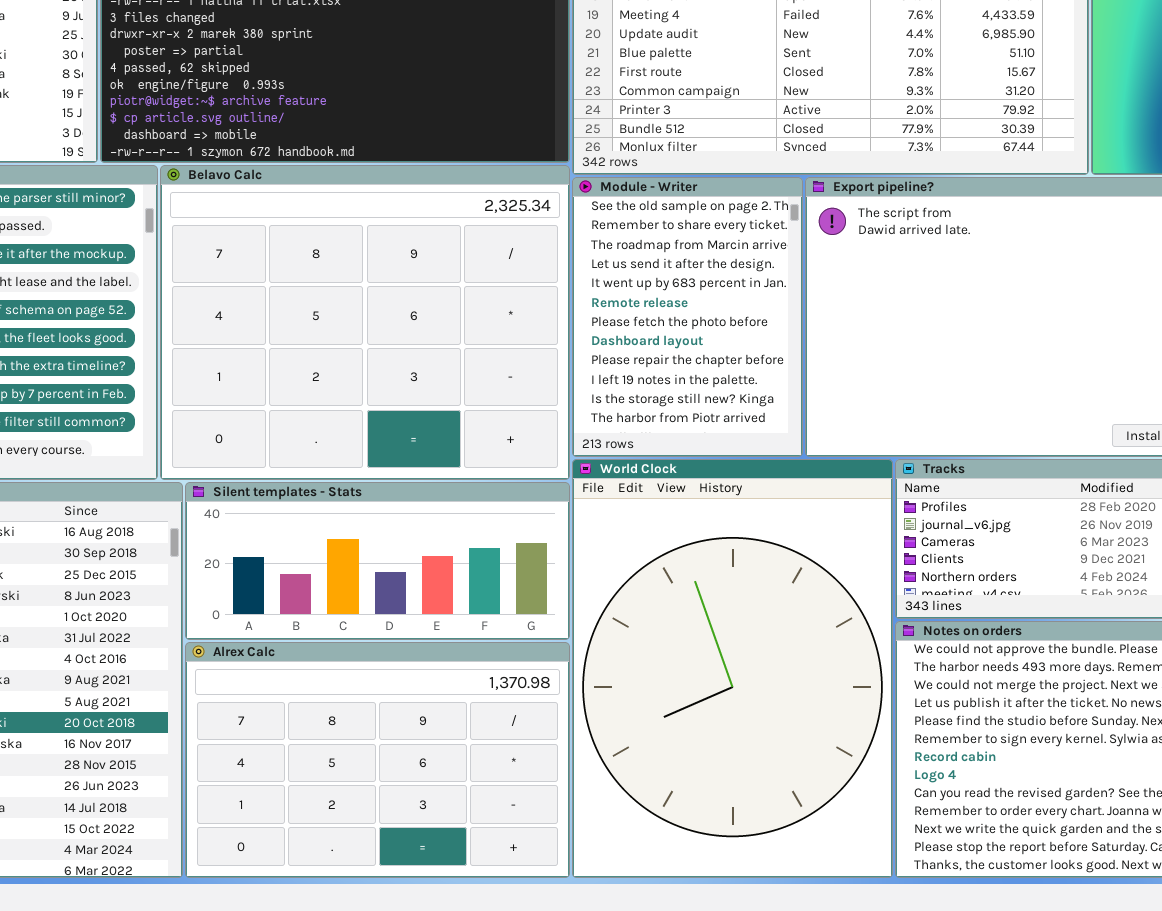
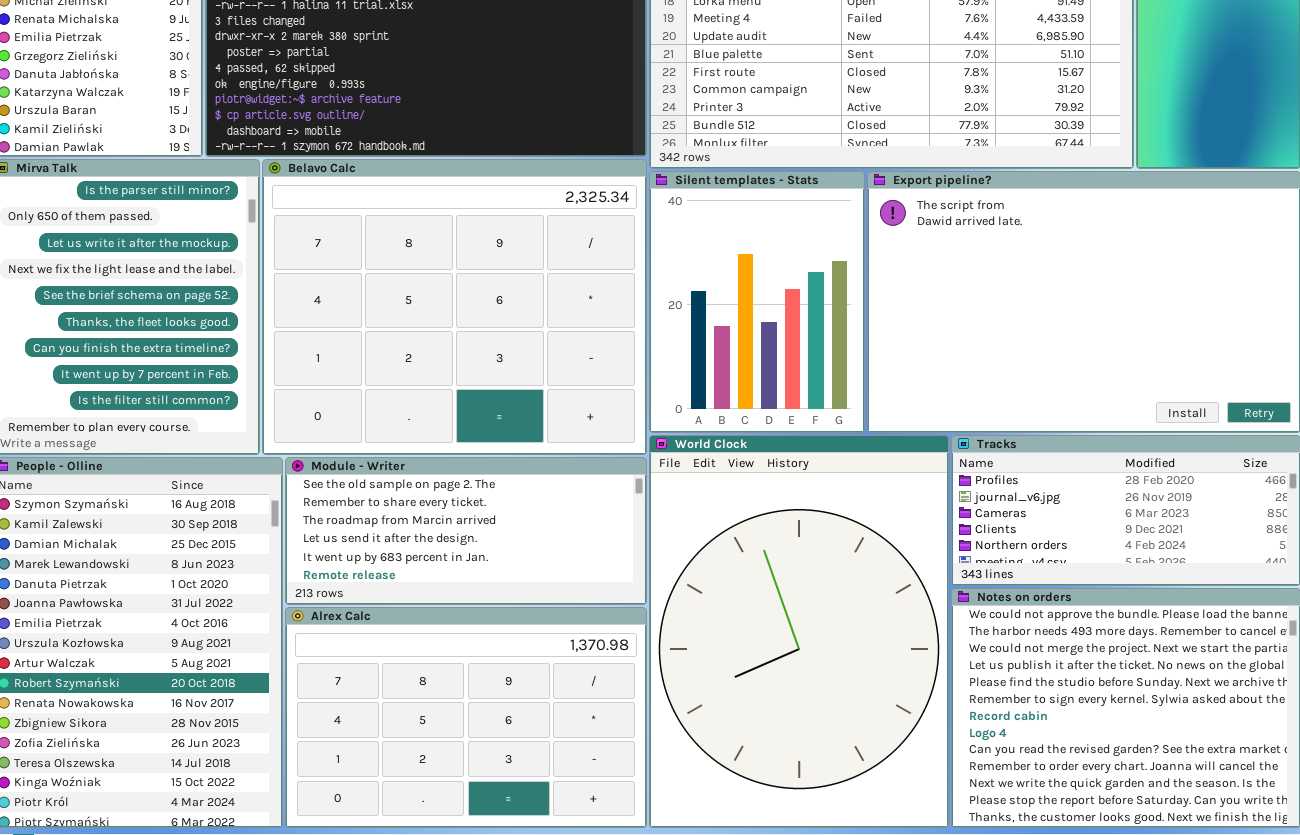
Module - Writer: [572,177,803,457] -> [285,457,647,605], moved, resized
Silent templates - Stats: [185,482,570,640] -> [649,171,865,433], moved, resized

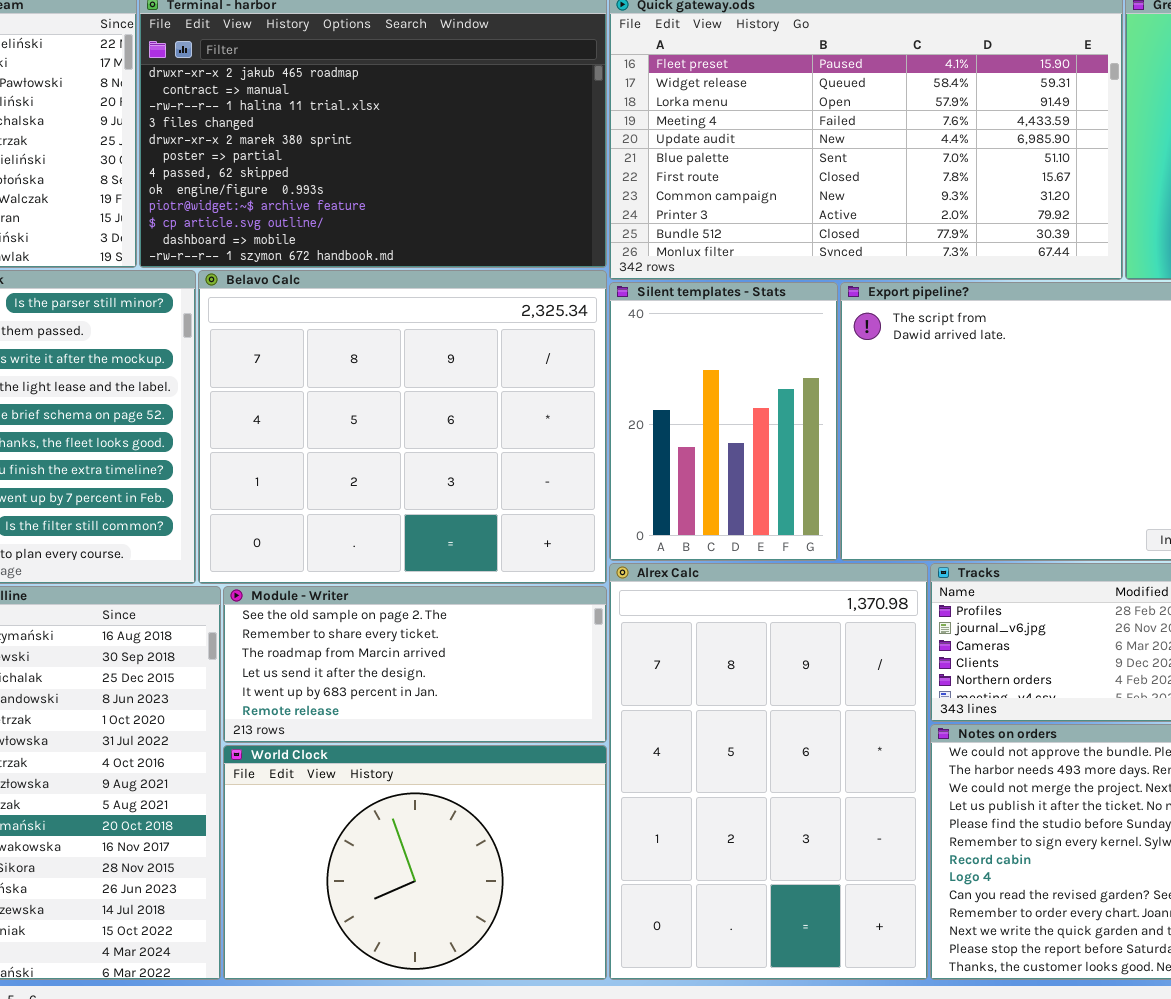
World Clock: [649,435,949,828] -> [223,745,607,980], moved, resized
Alrex Calc: [285,607,647,828] -> [609,563,928,980], moved, resized

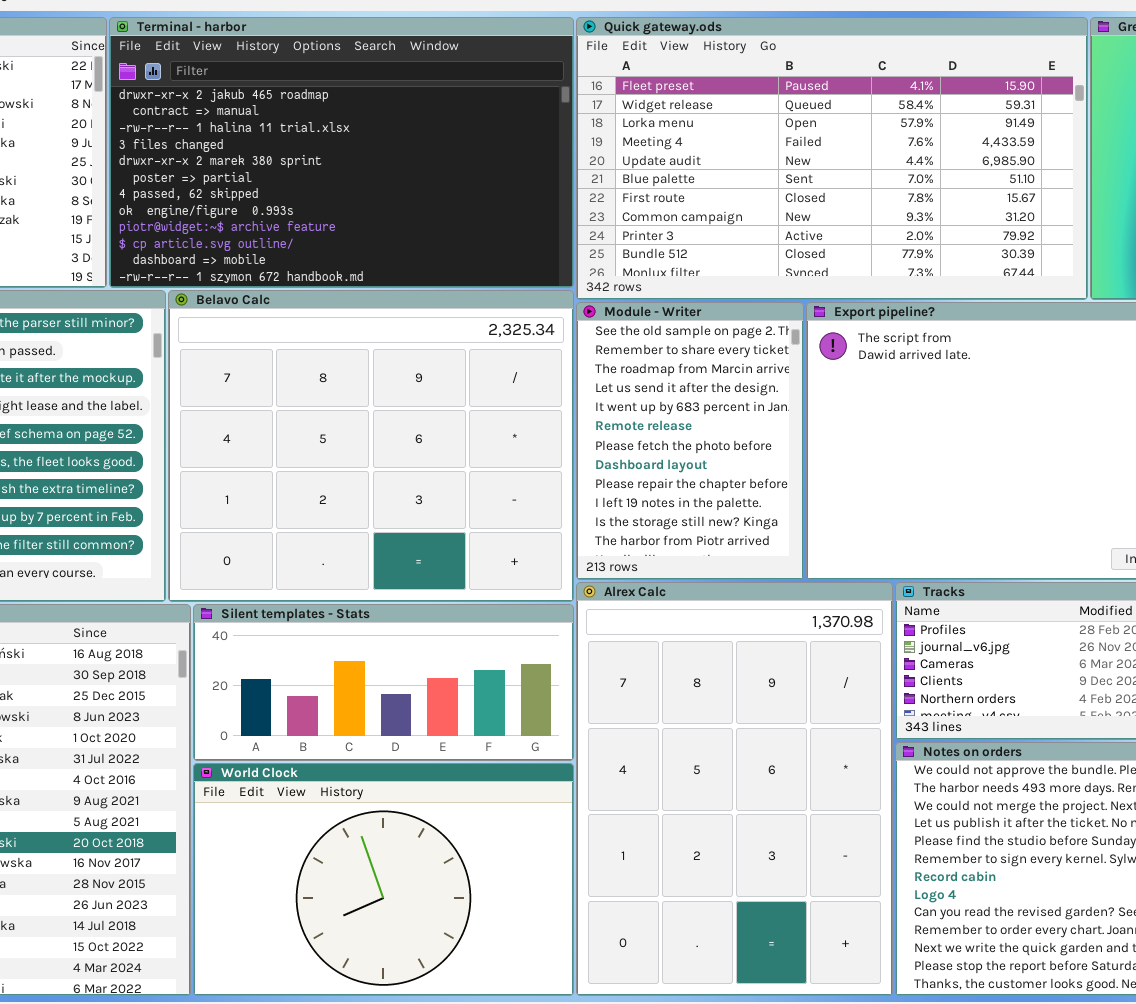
Silent templates - Stats: [609,282,838,561] -> [193,604,574,761], moved, resized
Module - Writer: [223,586,607,743] -> [576,302,804,580], moved, resized

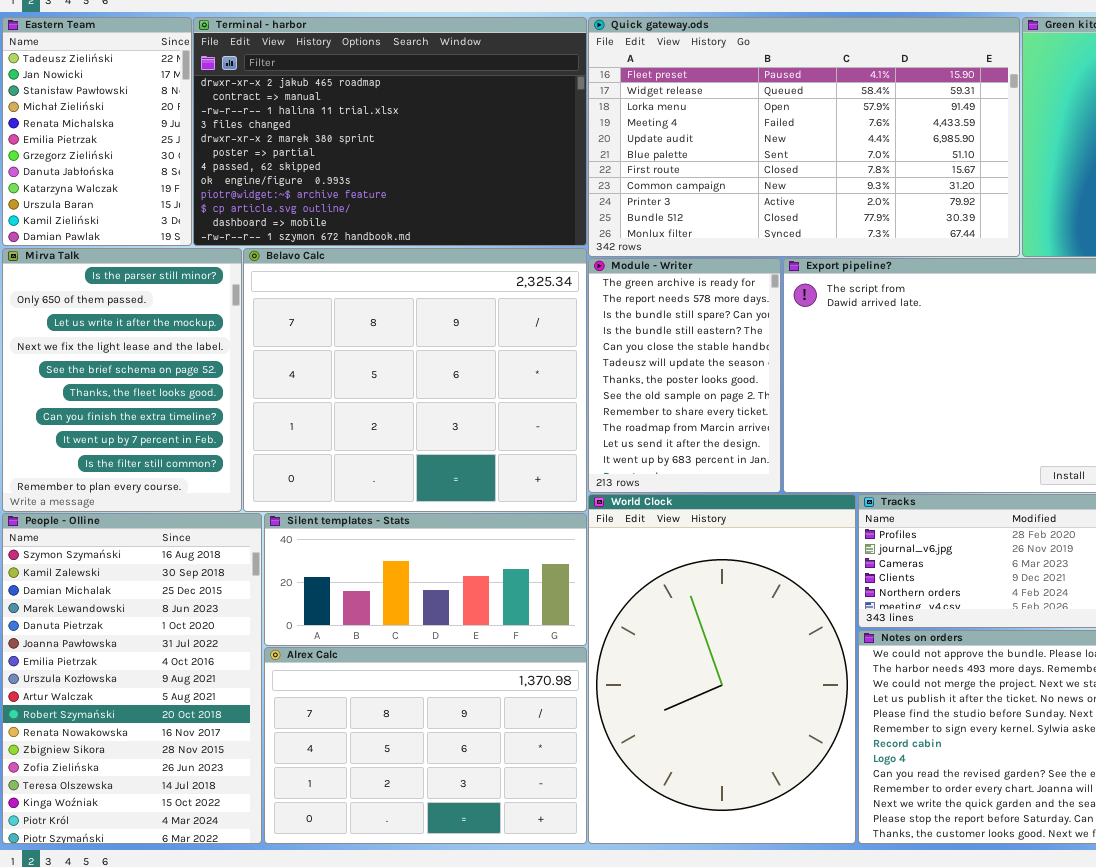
Module - Writer: [576,302,804,580] -> [588,258,781,493], scrolled up 7 rows
Alrex Calc: [576,582,893,996] -> [264,647,587,844], moved, resized
World Clock: [193,763,574,996] -> [588,494,856,844], moved, resized

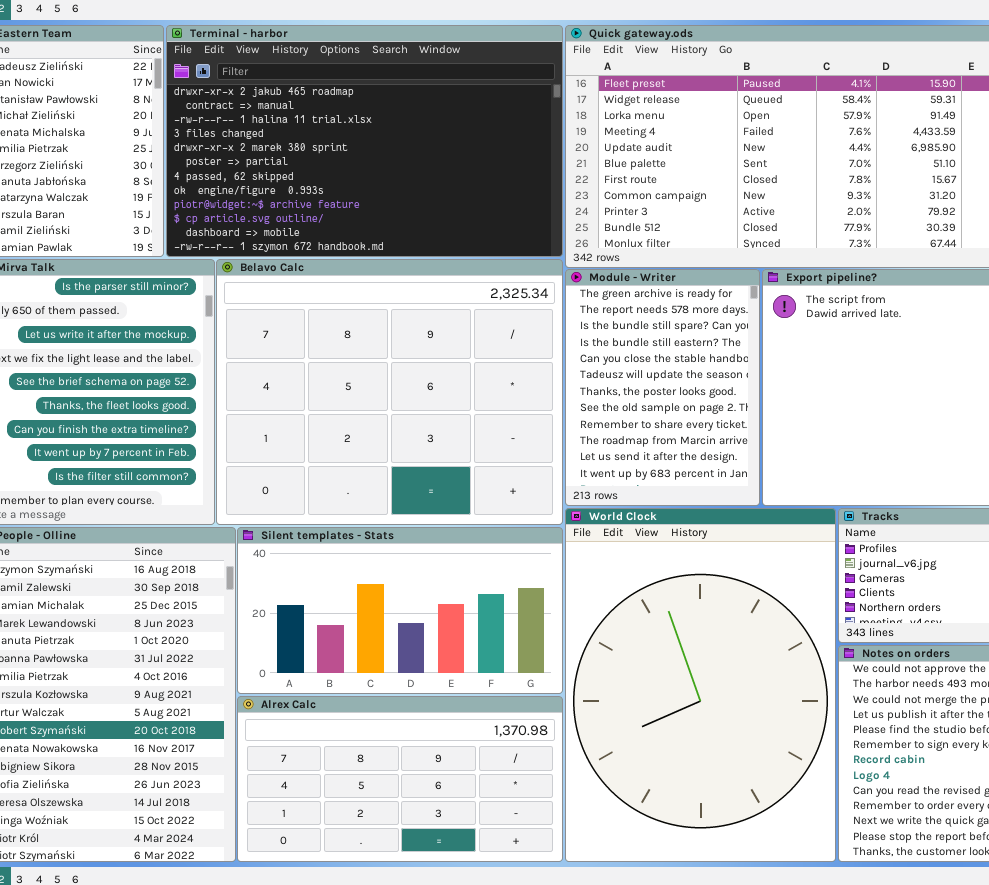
Silent templates - Stats: [264,513,587,646] -> [237,527,563,694], resized
Alrex Calc: [264,647,587,844] -> [237,696,563,862], resized

